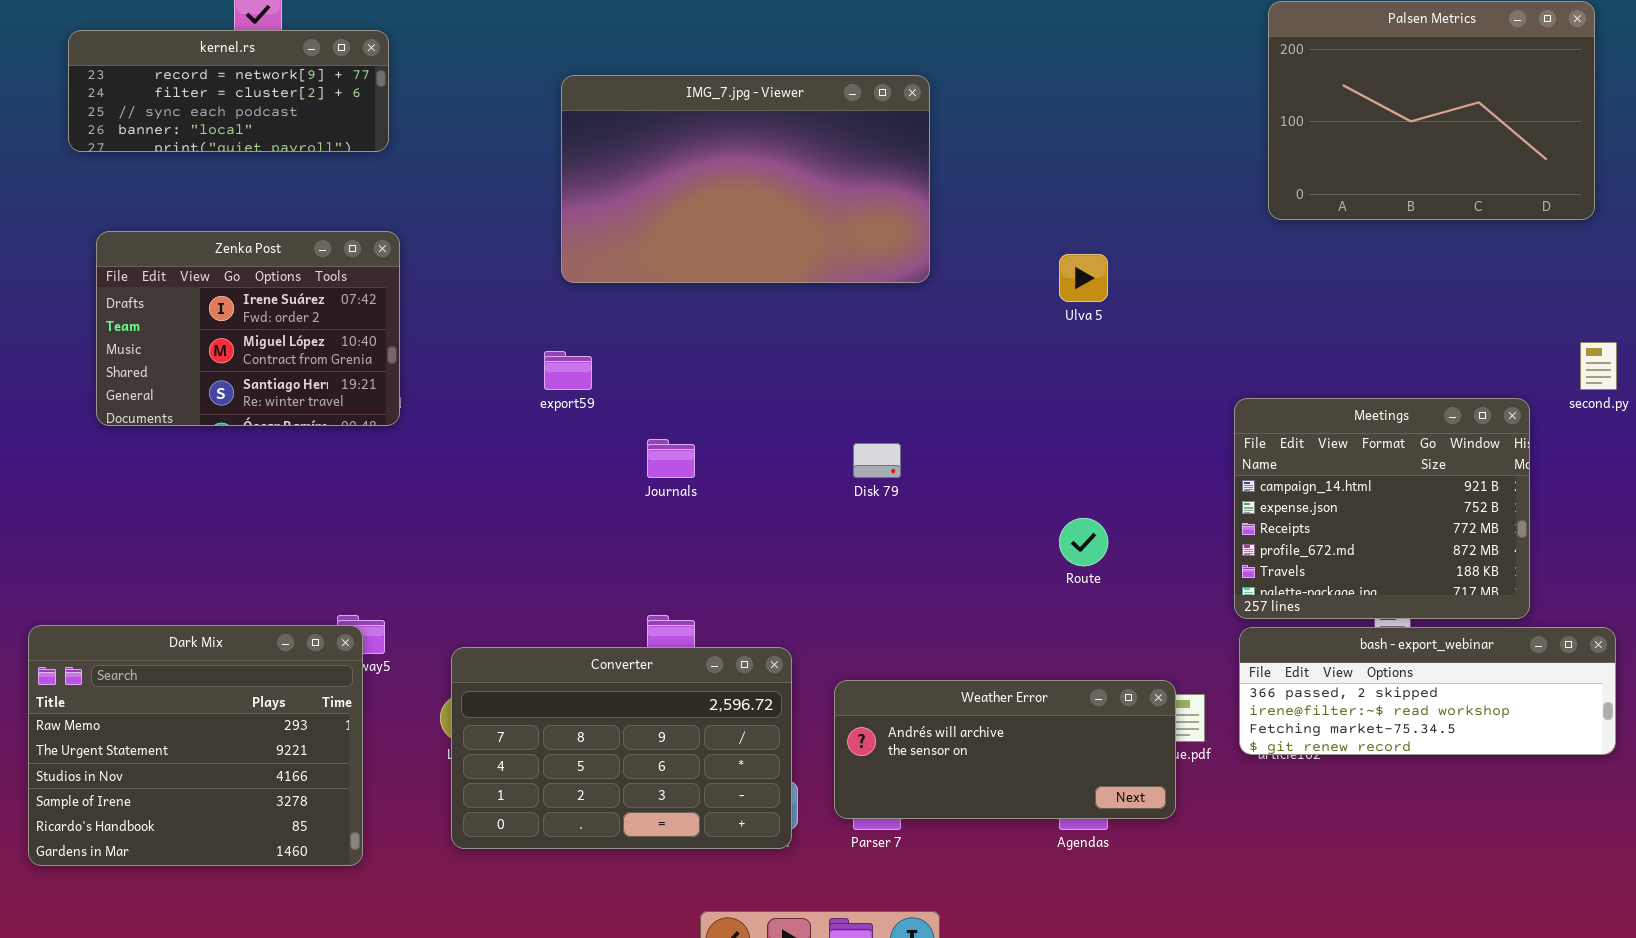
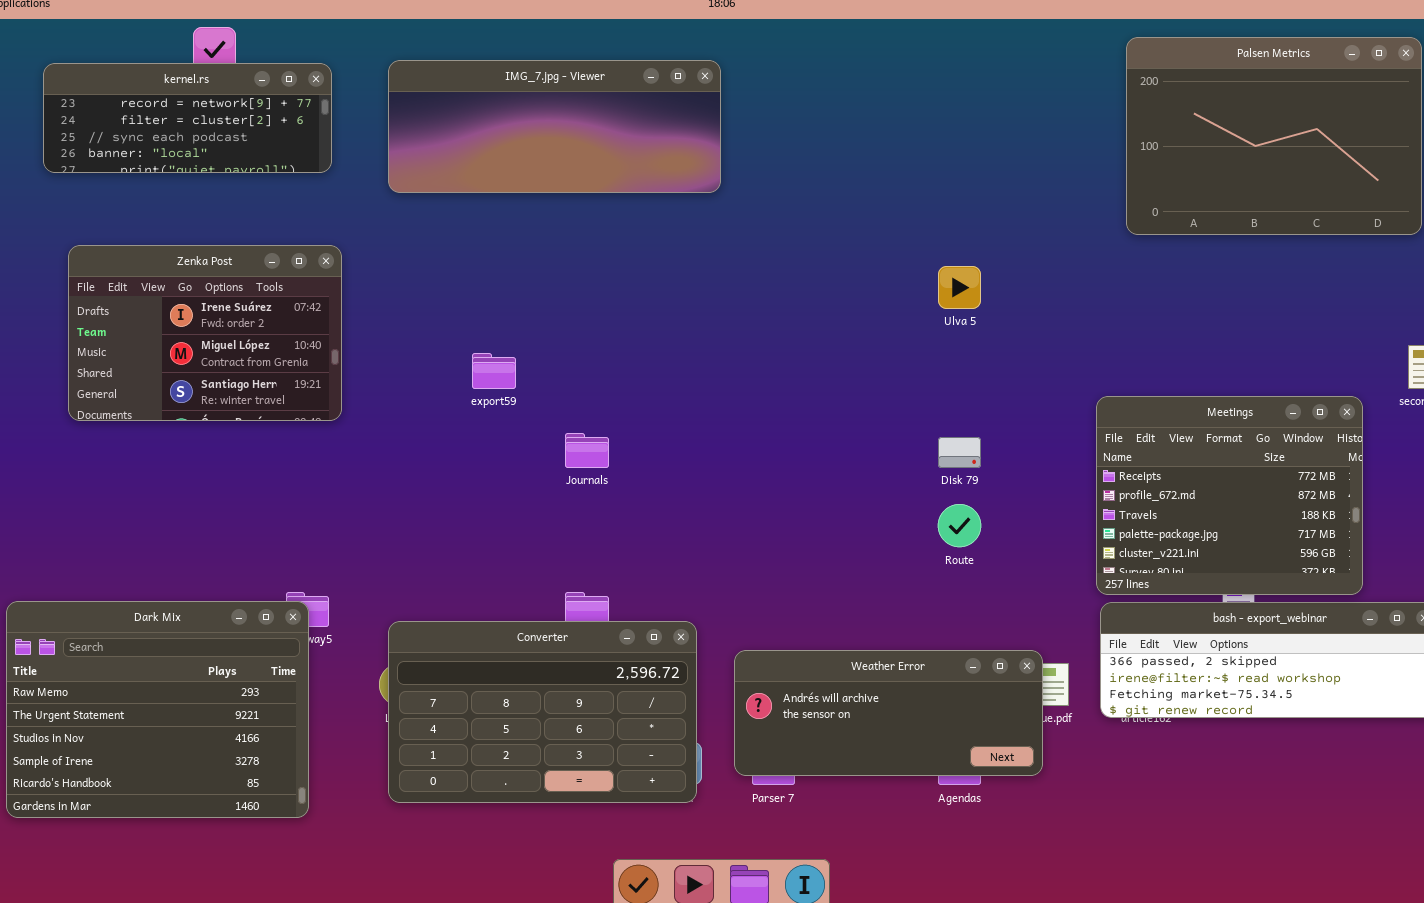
IMG_7.jpg - Viewer: [561,75,930,283] -> [388,60,721,193], moved, resized
Meetings: [1234,398,1530,619] -> [1096,396,1363,595], scrolled down 2 rows
Disk 79: [853,443,901,478] -> [938,437,981,468], moved

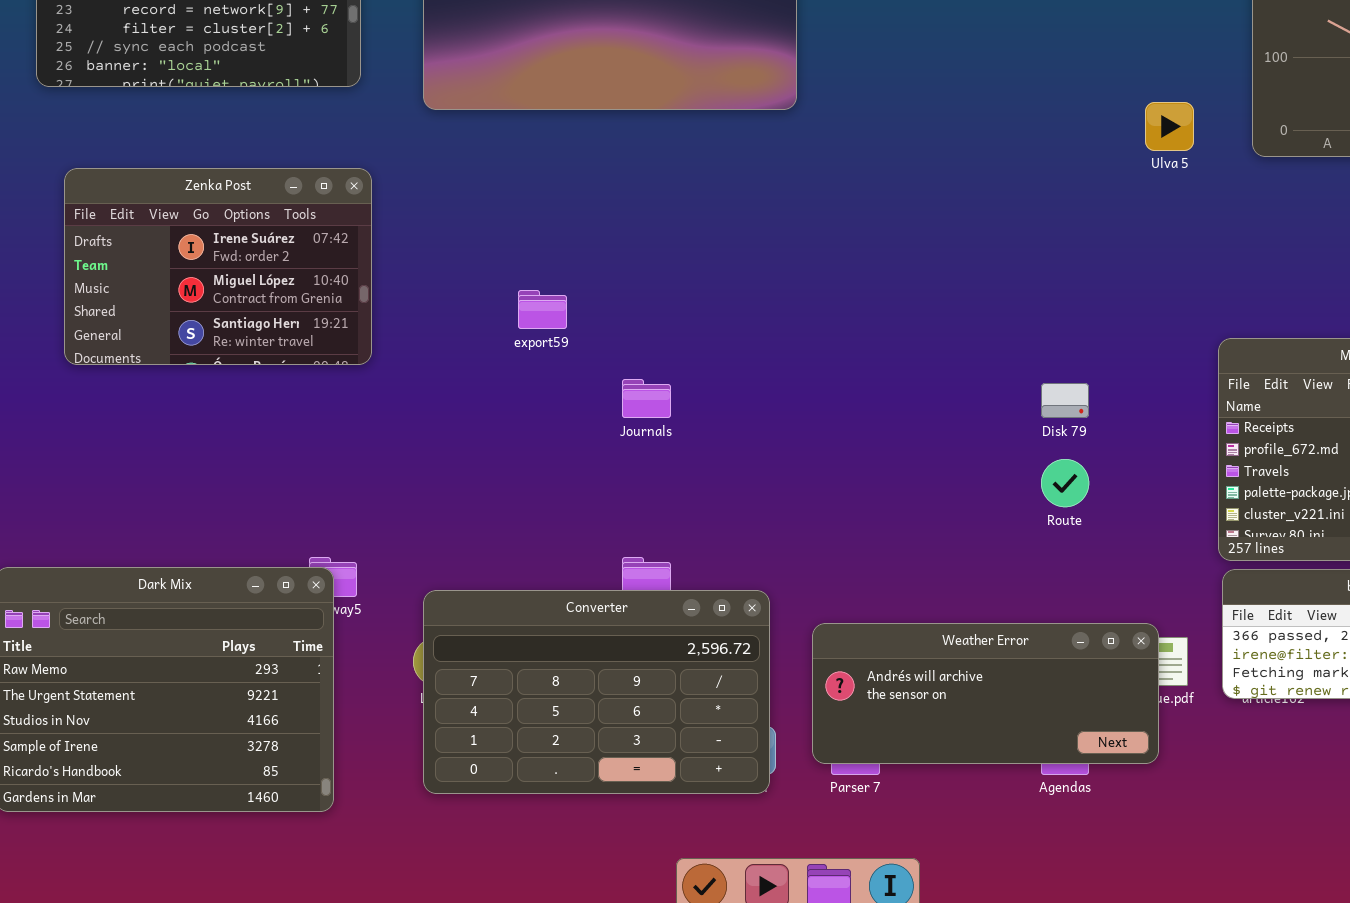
Ulva 5: [938,266,981,309] -> [1145,102,1194,151], moved

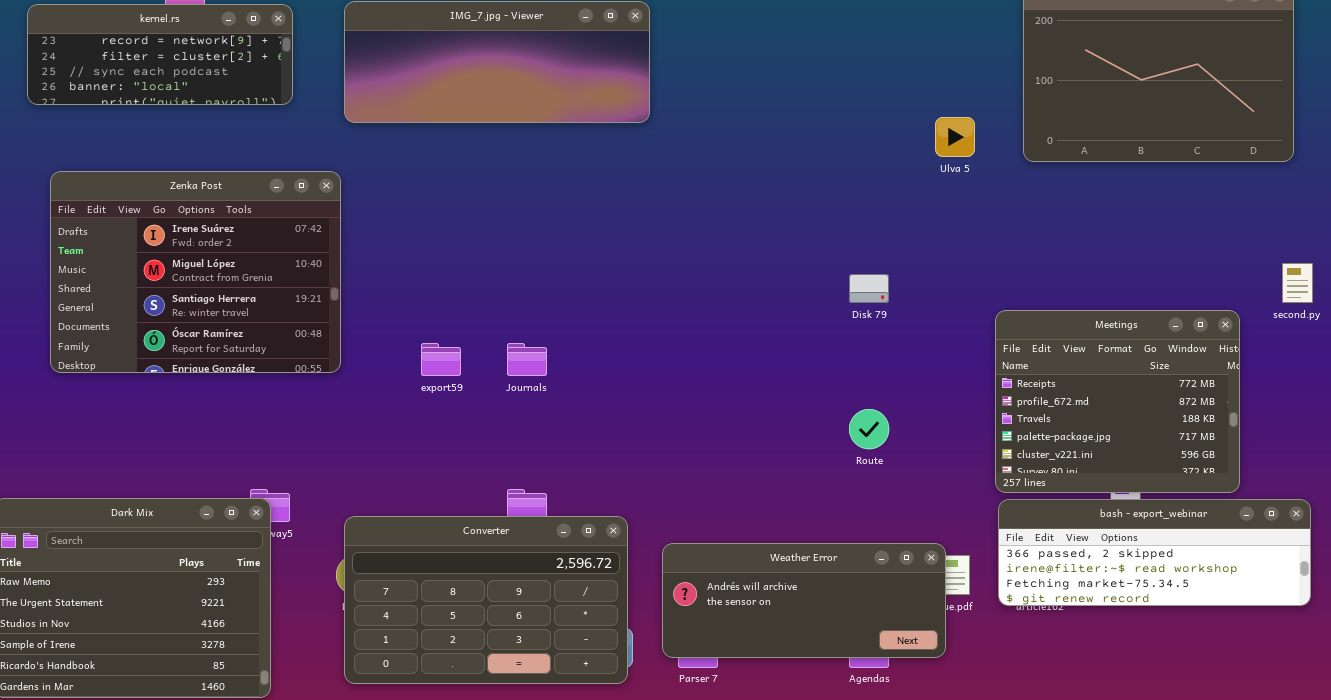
Zenka Post: [64,168,372,365] -> [50,171,341,373], resized
export59: [518,290,567,329] -> [421,343,461,376], moved
Disk 79: [1041,383,1089,418] -> [849,274,889,303], moved

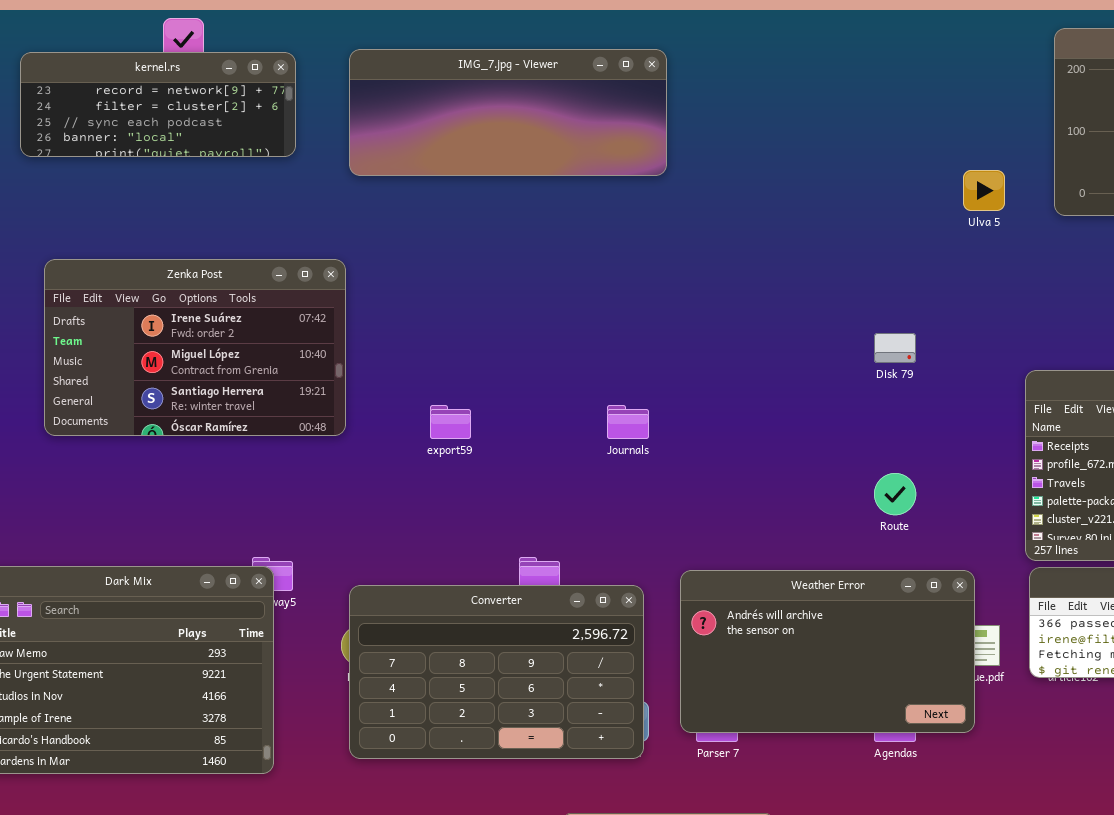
Zenka Post: [50,171,341,373] -> [44,259,346,436], resized
Journals: [507,343,547,376] -> [607,405,649,439], moved
Weather Error: [662,543,946,658] -> [680,570,975,733], resized

